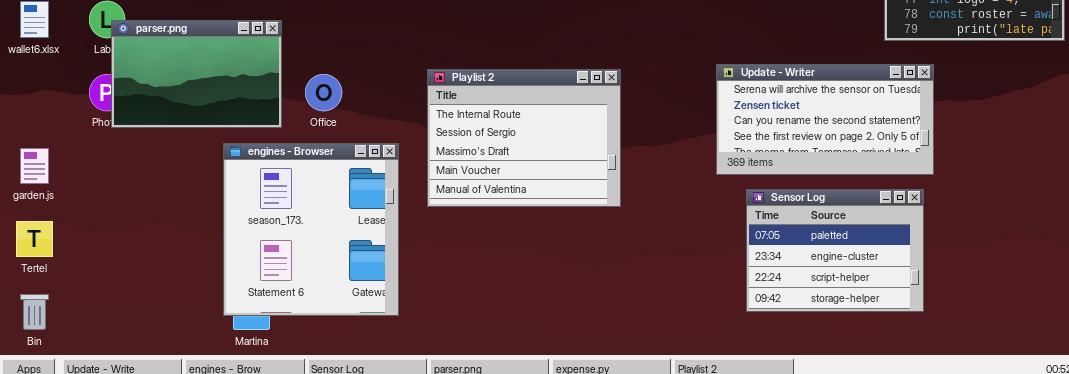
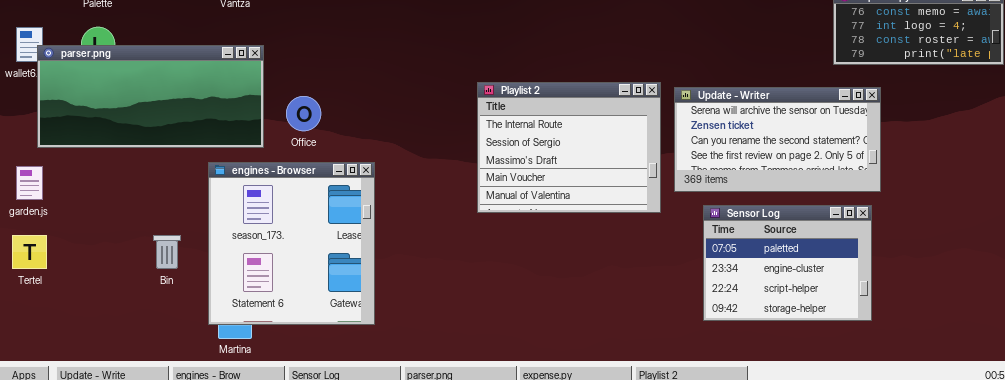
parser.png: [111,20,282,128] -> [37,45,264,148], resized
Playlist 2: [427,69,621,207] -> [477,82,661,213], moved
Bin: [20,294,49,330] -> [153,235,181,269], moved

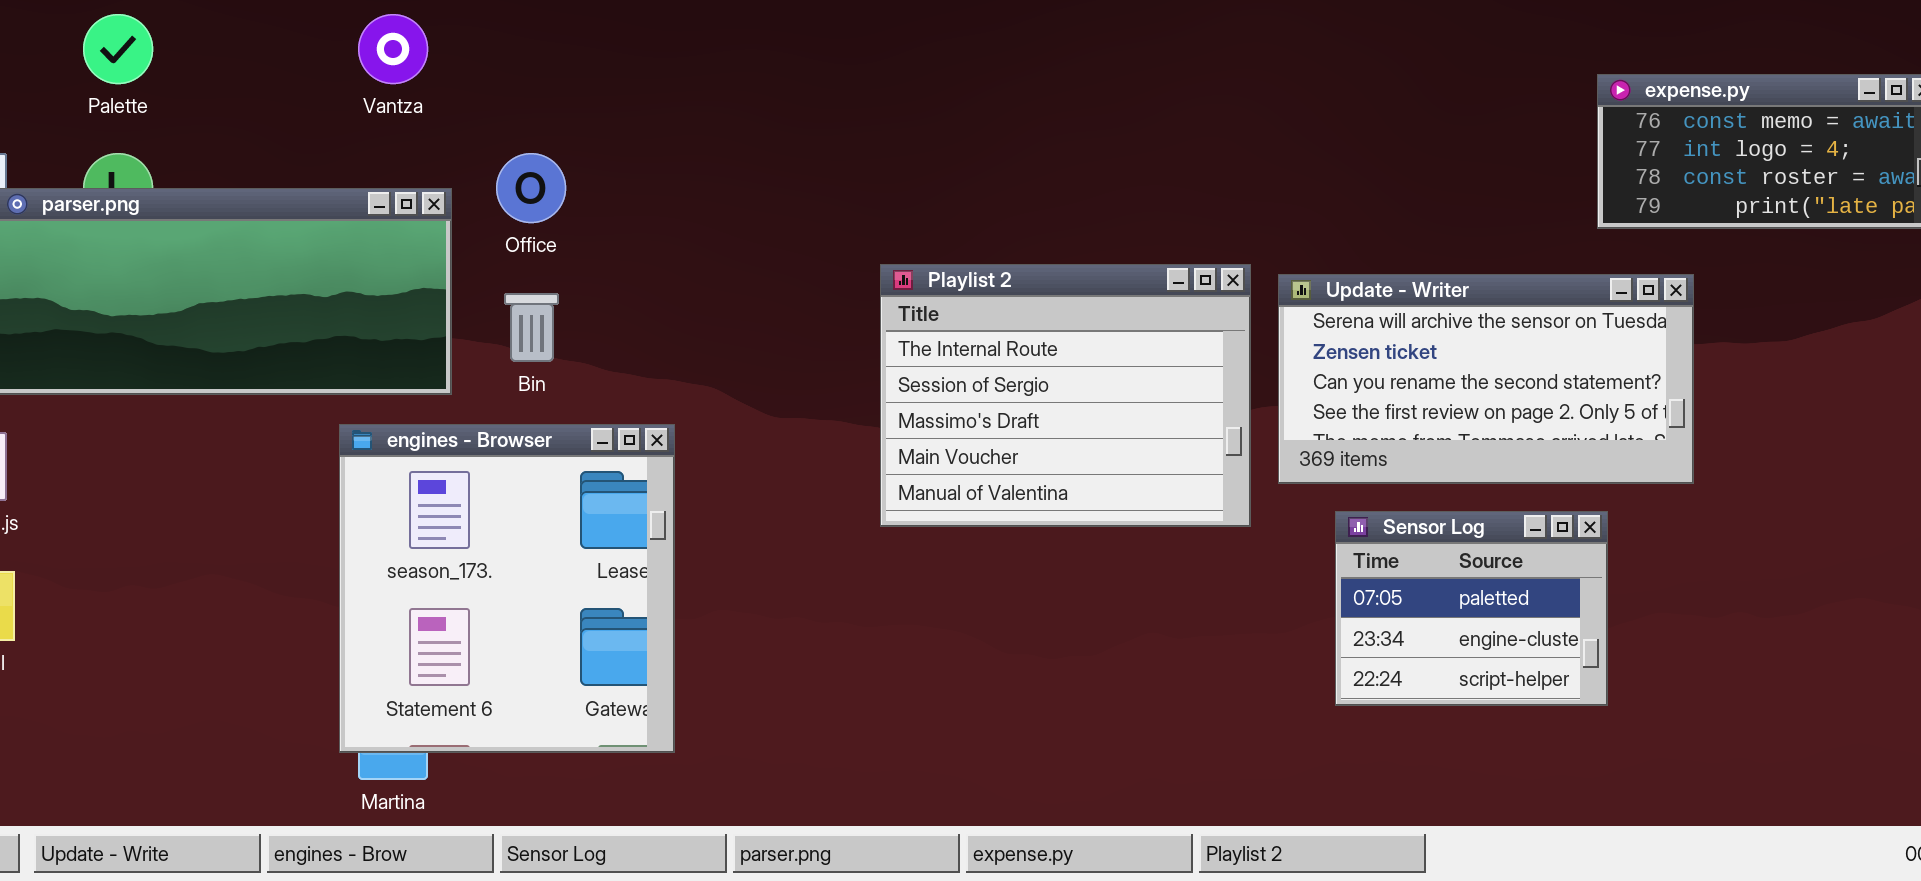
Office: [286,96,321,131] -> [496,153,566,223], moved
Sensor Log: [703,205,872,321] -> [1335,511,1608,706], resized
Bin: [153,235,181,269] -> [504,293,559,362], moved

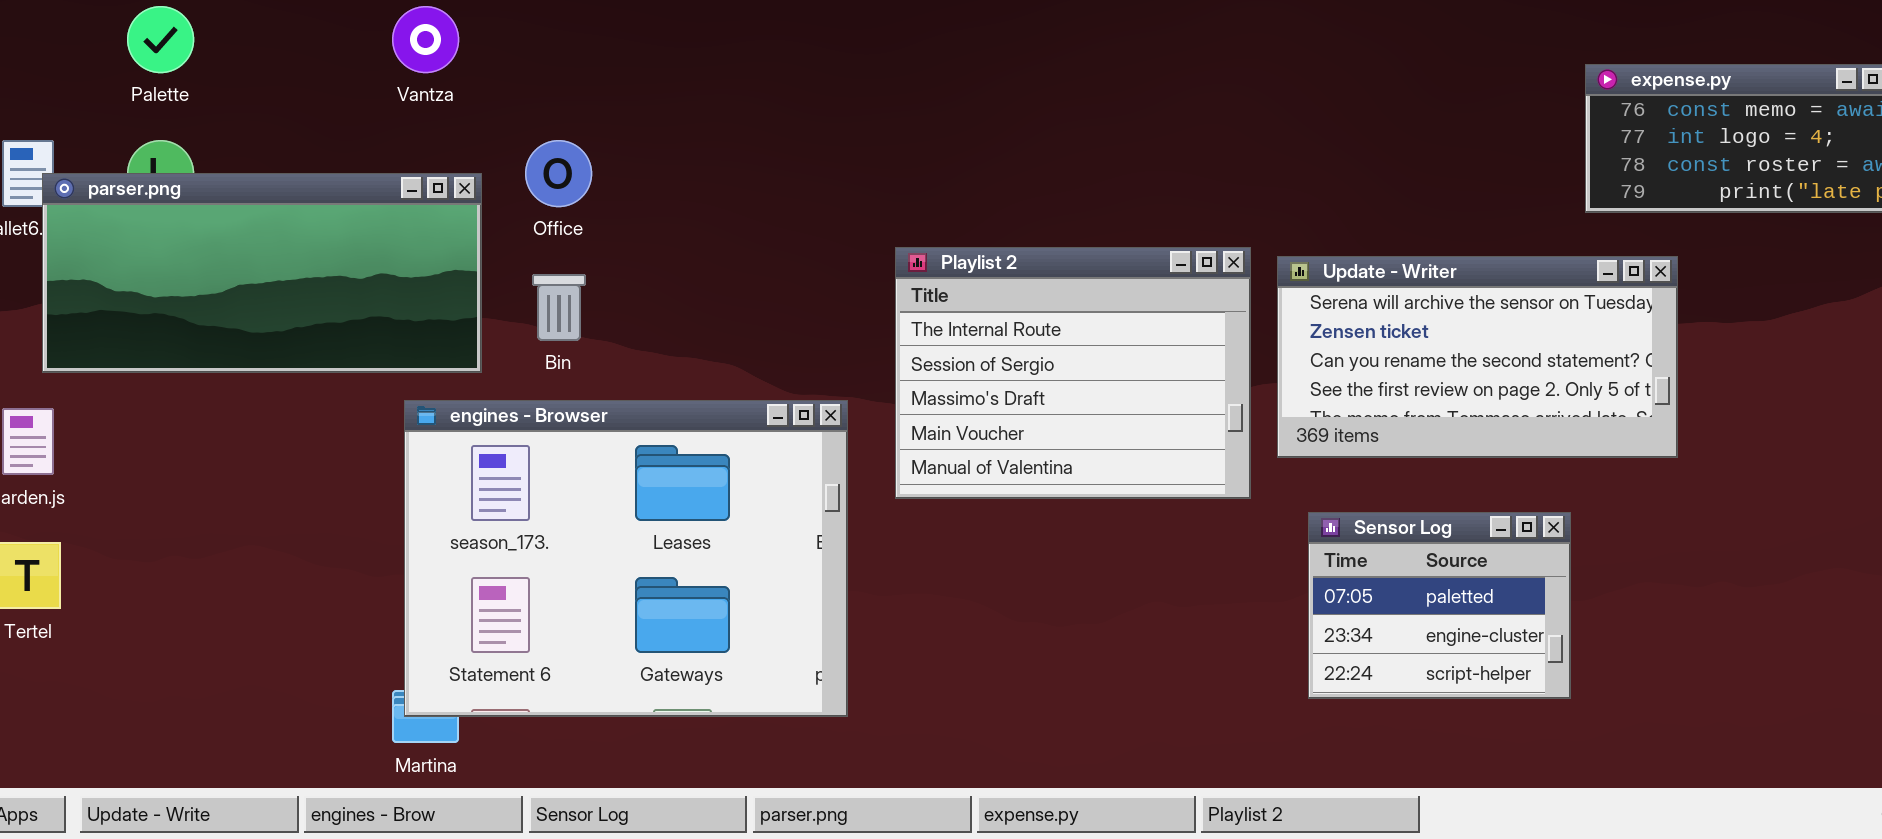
engines - Browser: [339,424,675,753] -> [404,400,848,717], moved, resized
Sensor Log: [1335,511,1608,706] -> [1308,512,1571,699], moved

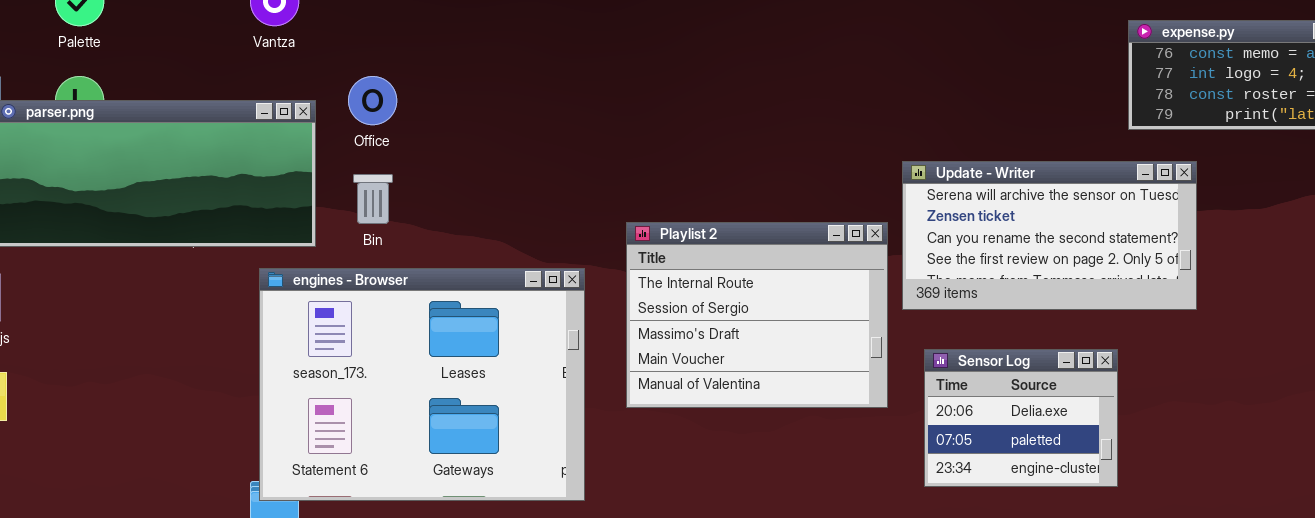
Playlist 2: [895,247,1251,499] -> [626,222,888,408], moved
Sensor Log: [1308,512,1571,699] -> [924,349,1118,487], scrolled up 1 row

